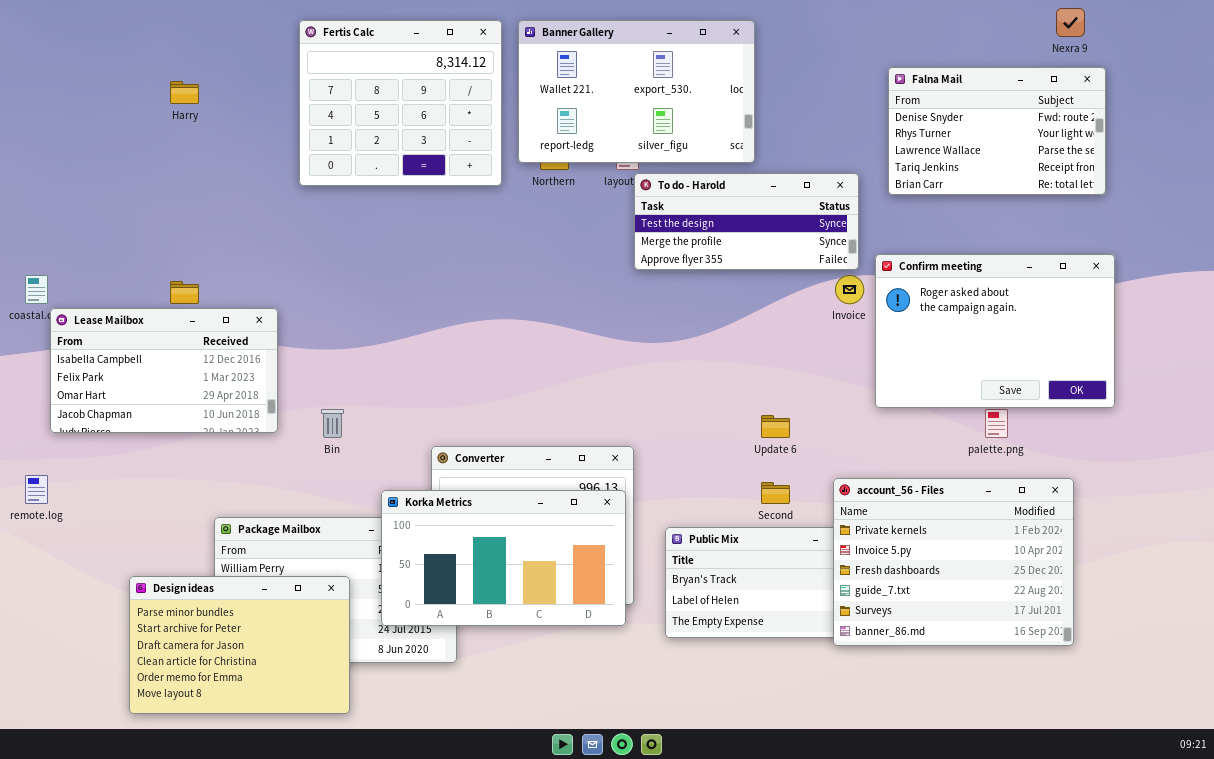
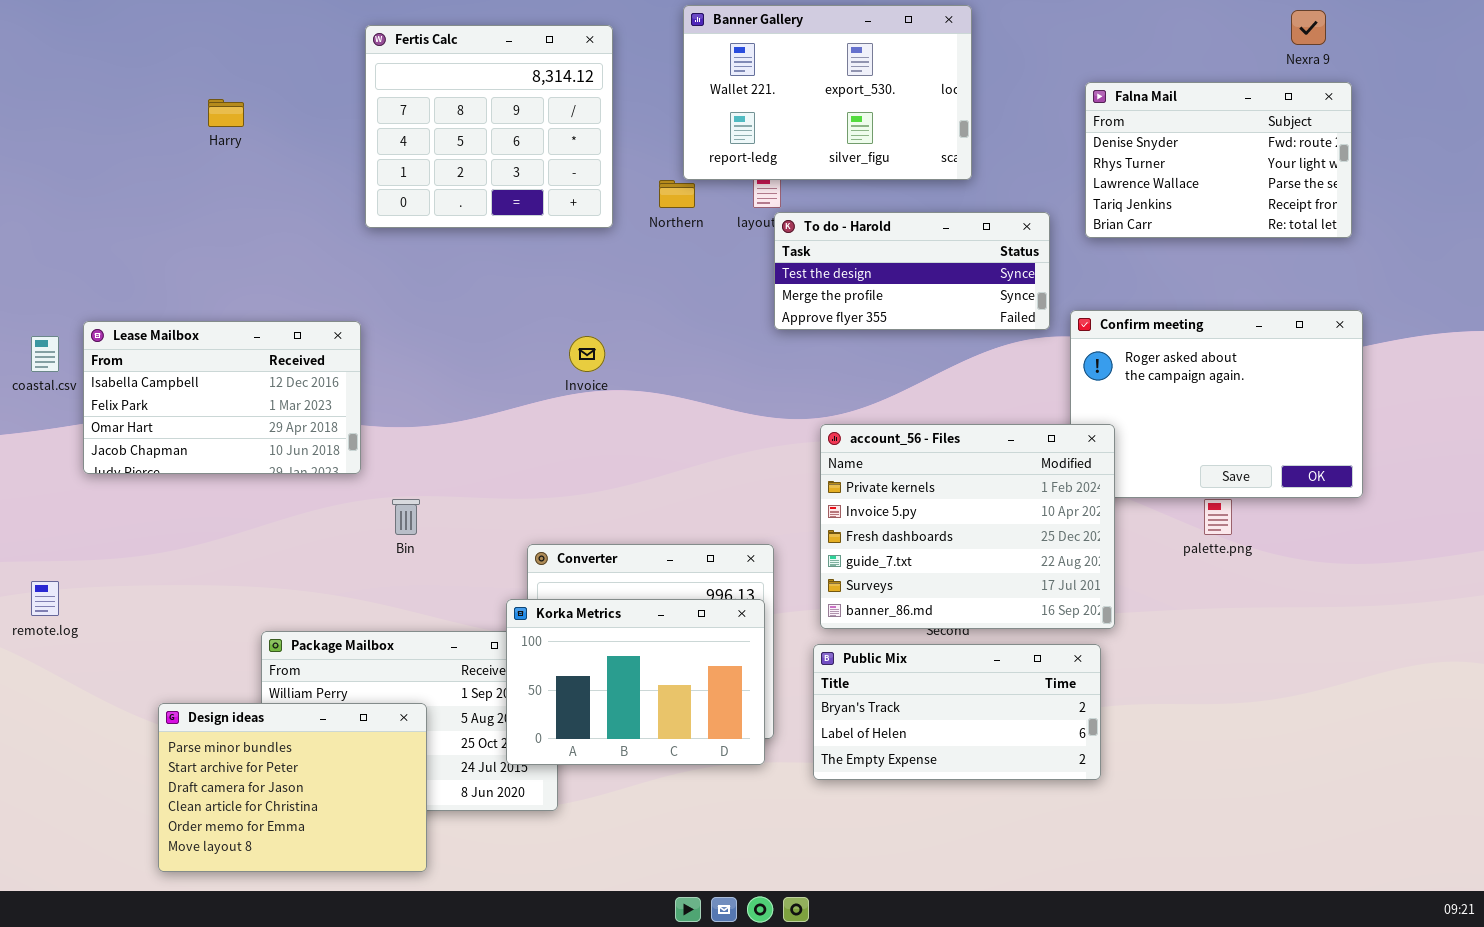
Banner Gallery: [518,20,755,163] -> [683,5,972,180], moved
Invoice: [835,275,864,304] -> [569,336,605,372], moved
Lease Mailbox: [50,308,278,433] -> [83,321,361,474], moved
account_56 - Files: [833,478,1074,646] -> [820,424,1115,629], moved
Korka Metrics: [381,490,626,626] -> [506,599,765,765], resized

